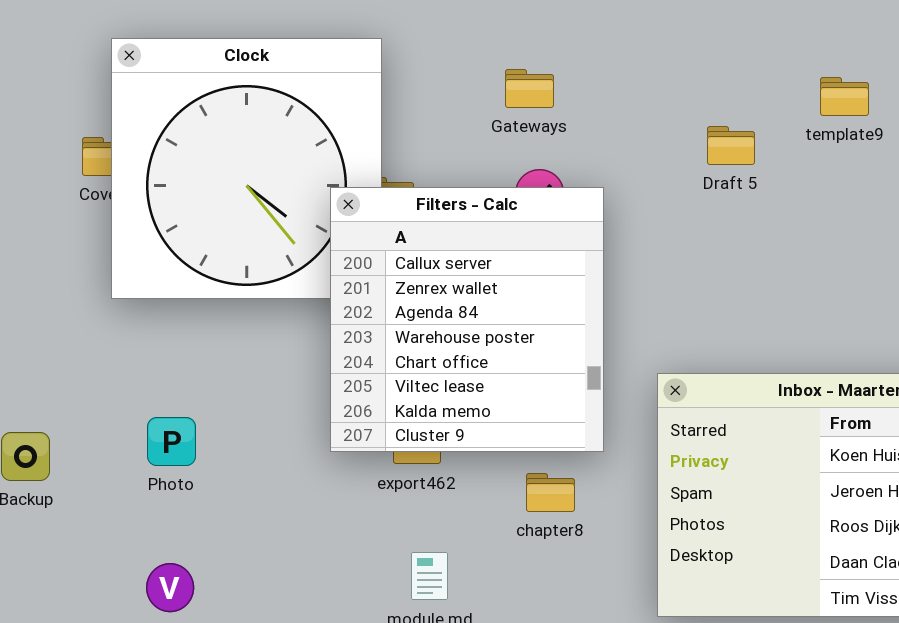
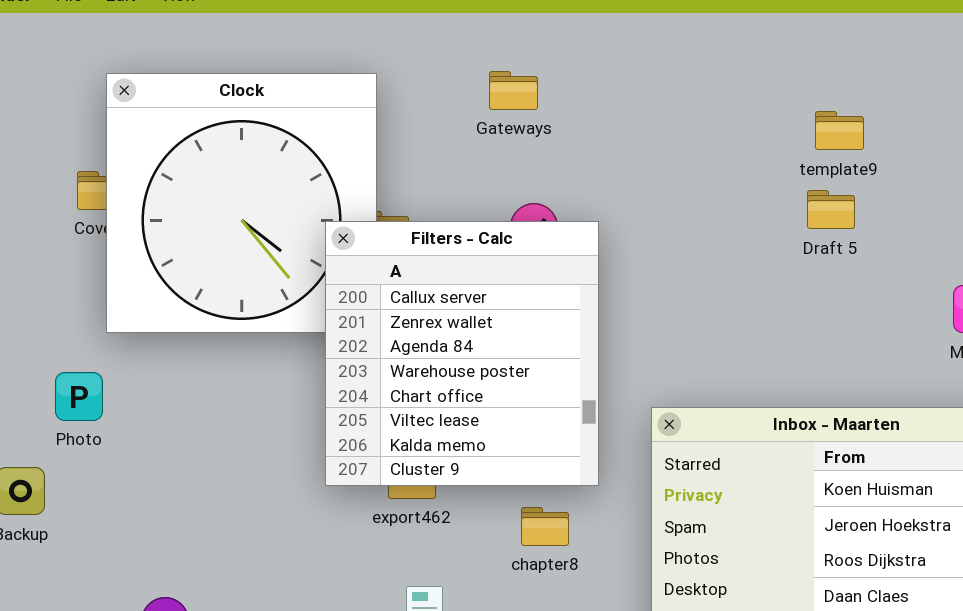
Gateways: [505,69,554,108] -> [489,71,538,110], moved
Draft 5: [707,126,755,165] -> [807,190,855,229], moved
Photo: [147,417,196,466] -> [55,372,103,421], moved

